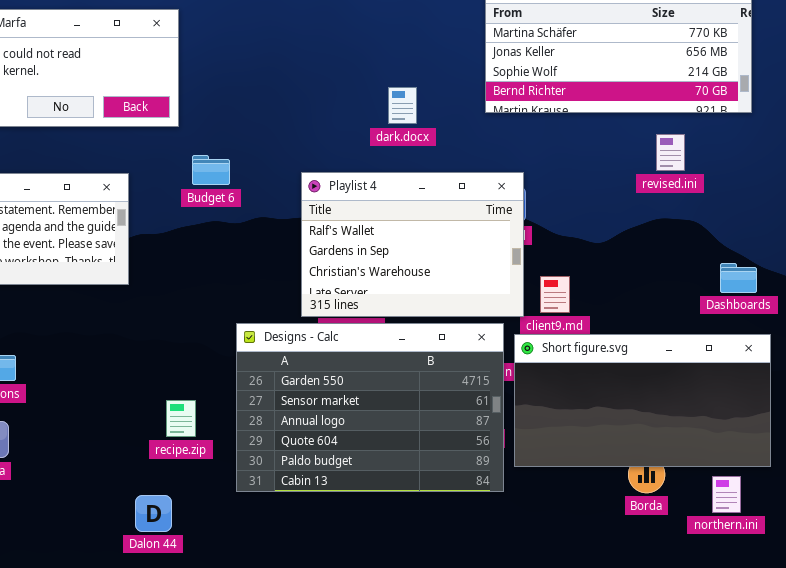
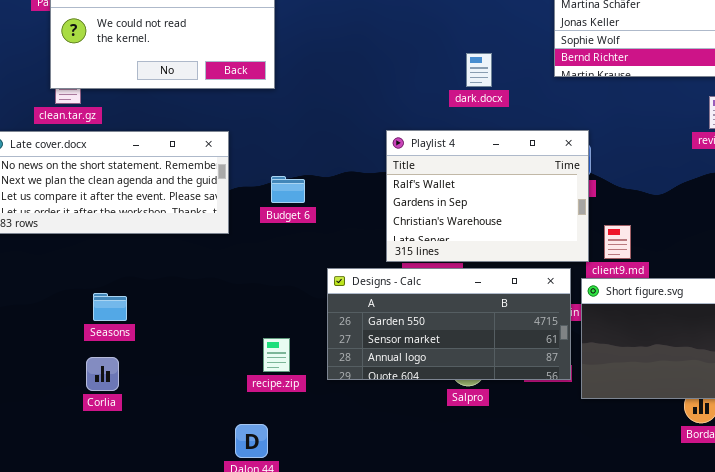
Budget 6: [192,155,230,185] -> [271,176,305,203], moved
Designs - Calc: [236,323,504,492] -> [327,268,571,380], resized

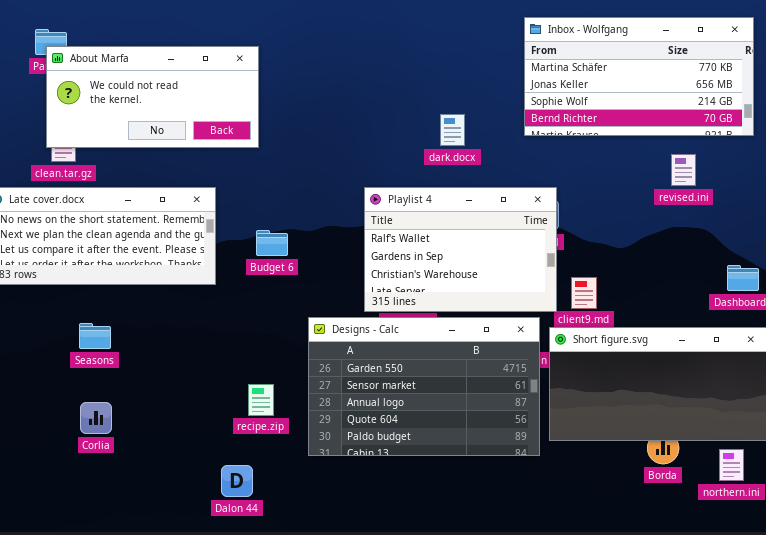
Designs - Calc: [327,268,571,380] -> [308,317,540,456], resized
Seasons: [93,293,127,321] -> [79,323,111,349], moved

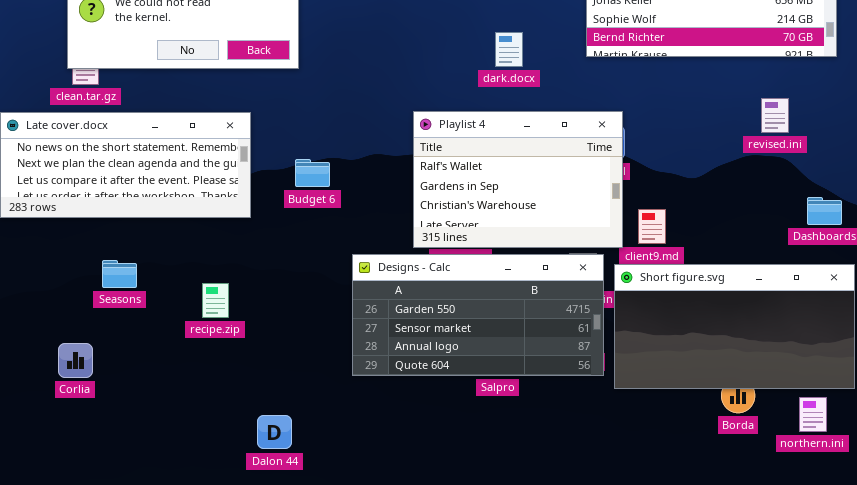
revised.ini: [671,154,696,186] -> [761,98,789,133], moved
Designs - Calc: [308,317,540,456] -> [352,254,604,376], resized
recipe.zip: [248,384,274,416] -> [202,283,229,318], moved
Corlia: [80,402,112,434] -> [58,343,93,378], moved

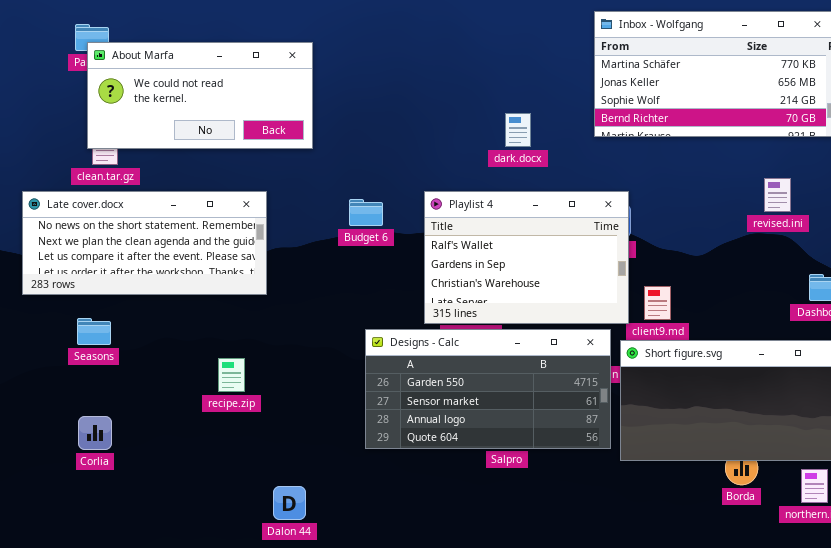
Budget 6: [295,159,330,187] -> [349,199,383,226], moved
Seasons: [102,260,137,288] -> [77,318,111,345], moved

